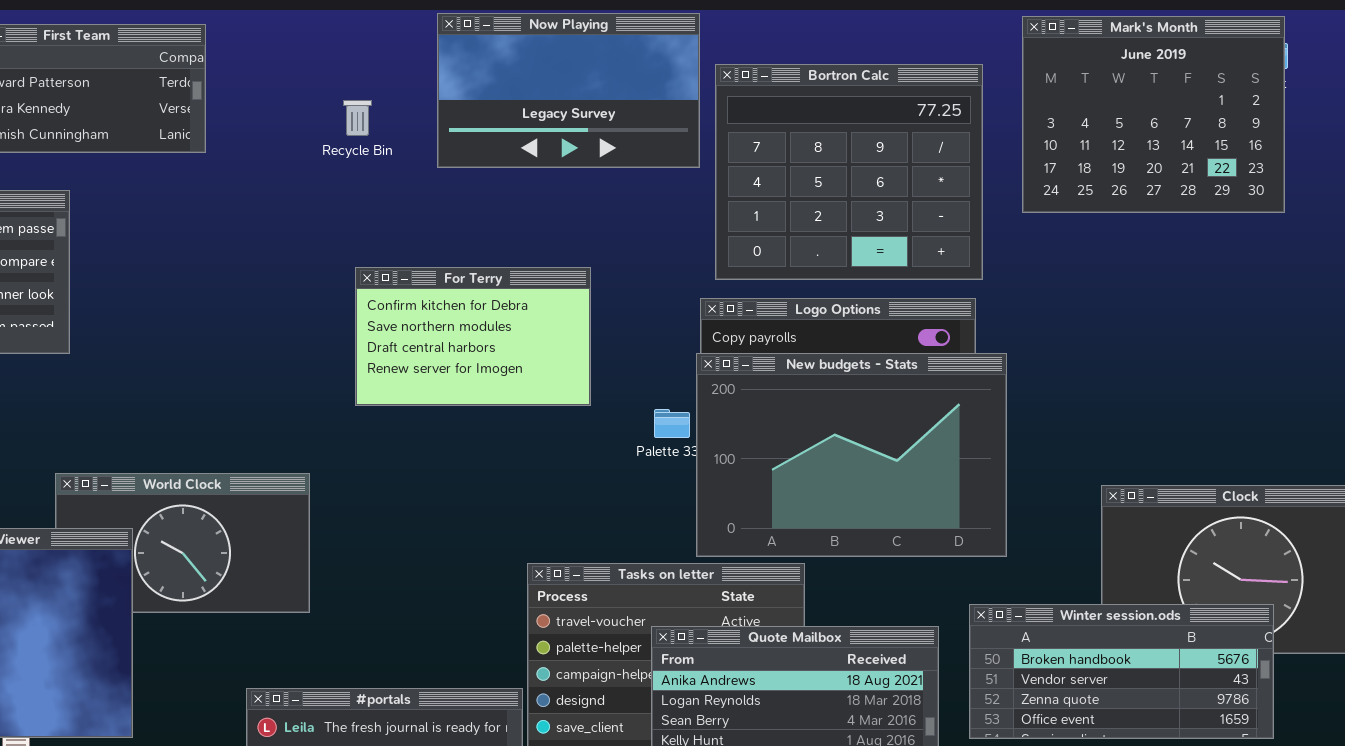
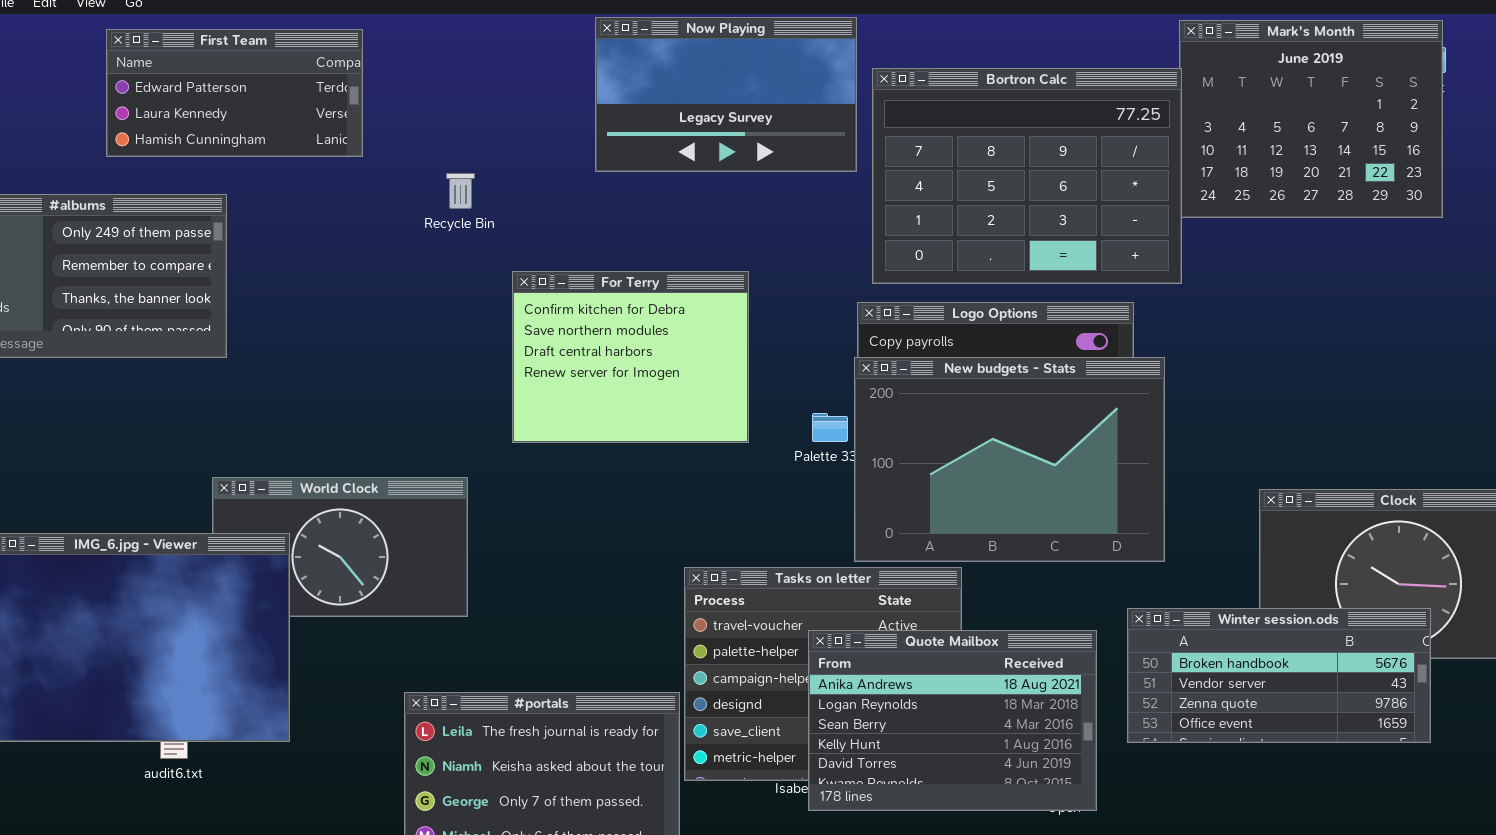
Bortron Calc: [715,64,983,280] -> [872,68,1182,284], resized
Recycle Bin: [343,100,372,136] -> [446,173,475,209], moved
For Terry: [355,267,591,406] -> [512,271,749,443], resized

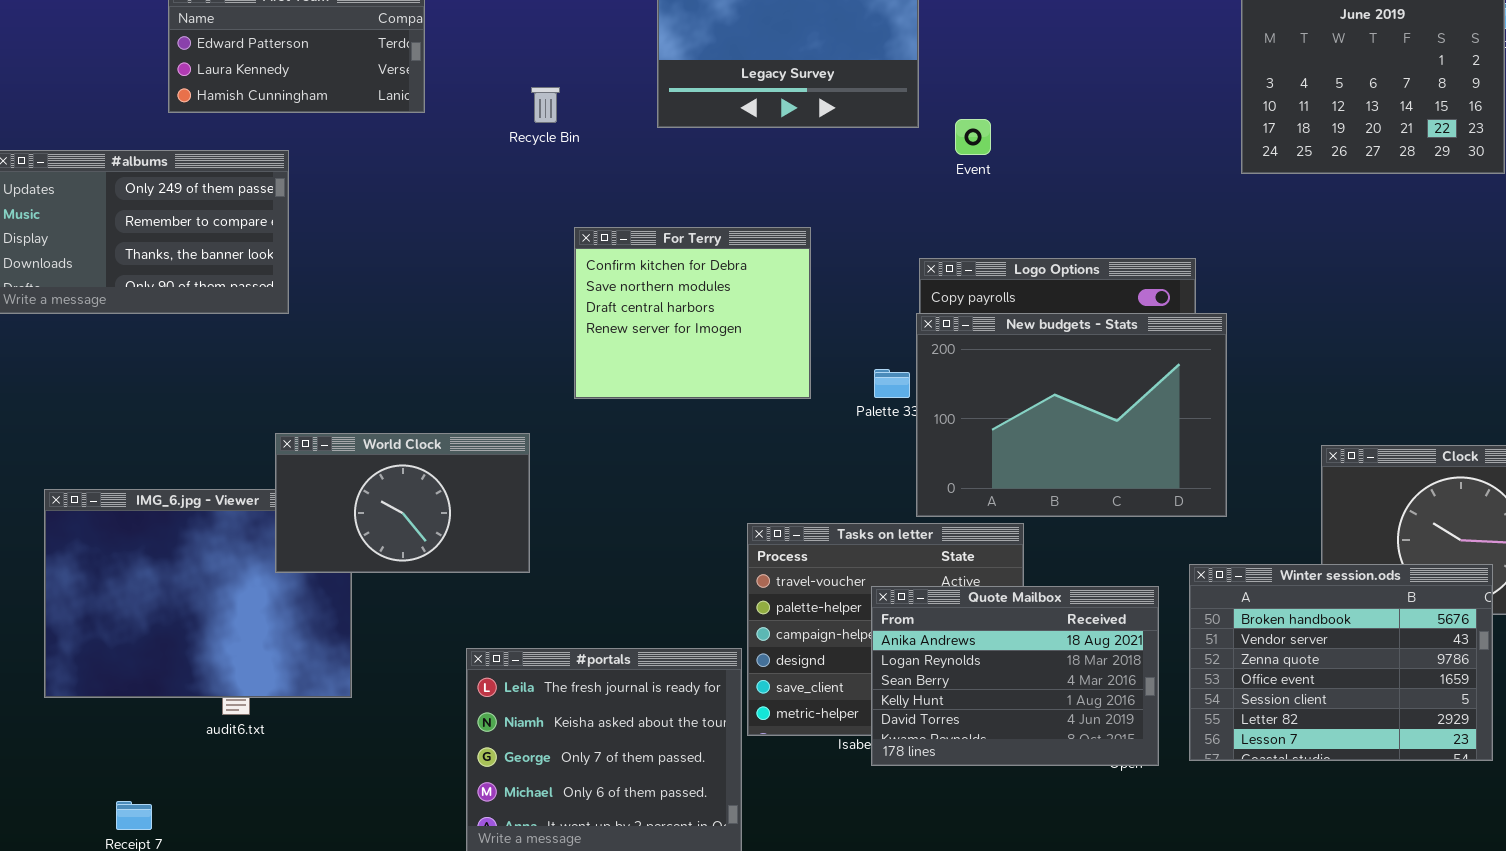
Bortron Calc: [872,68,1182,284] -> none, closed
Recycle Bin: [446,173,475,209] -> [531,87,560,123], moved
World Clock: [212,477,468,617] -> [275,433,530,573], raised
Winter session.ods: [1127,608,1431,743] -> [1189,564,1493,761], resized

